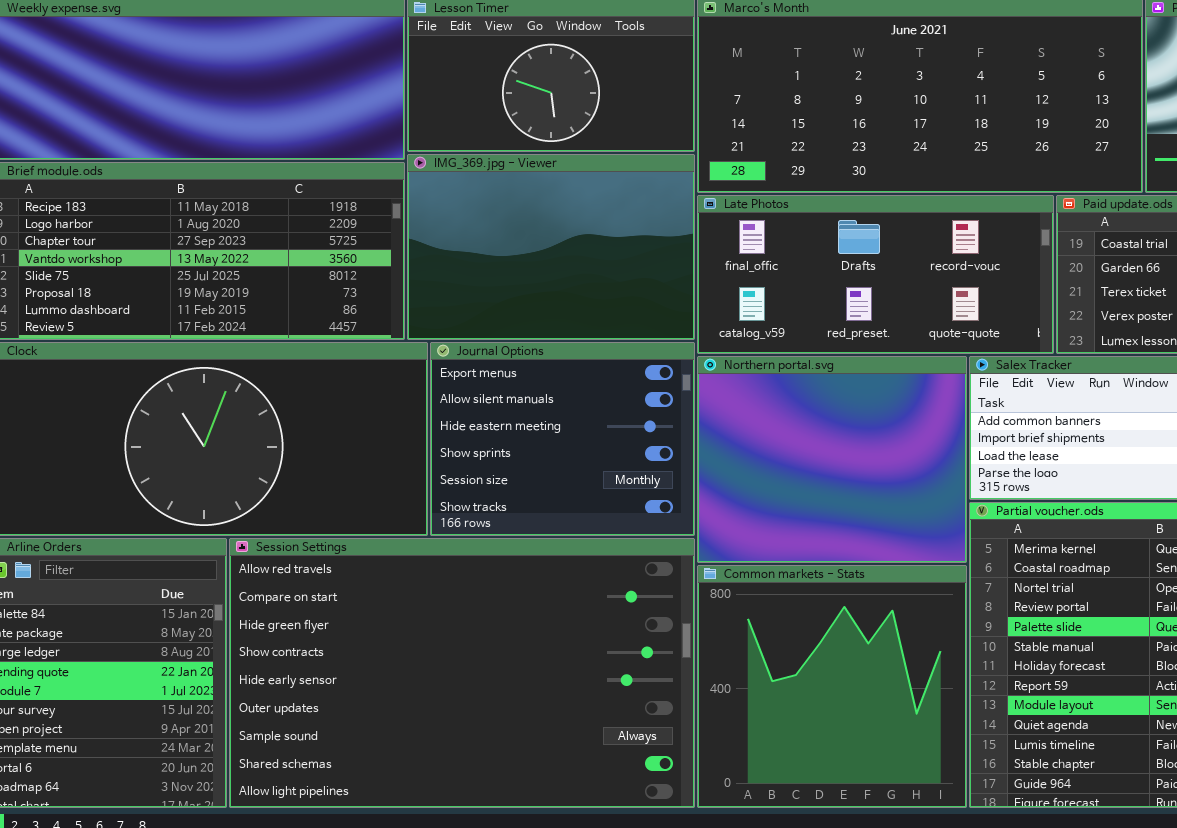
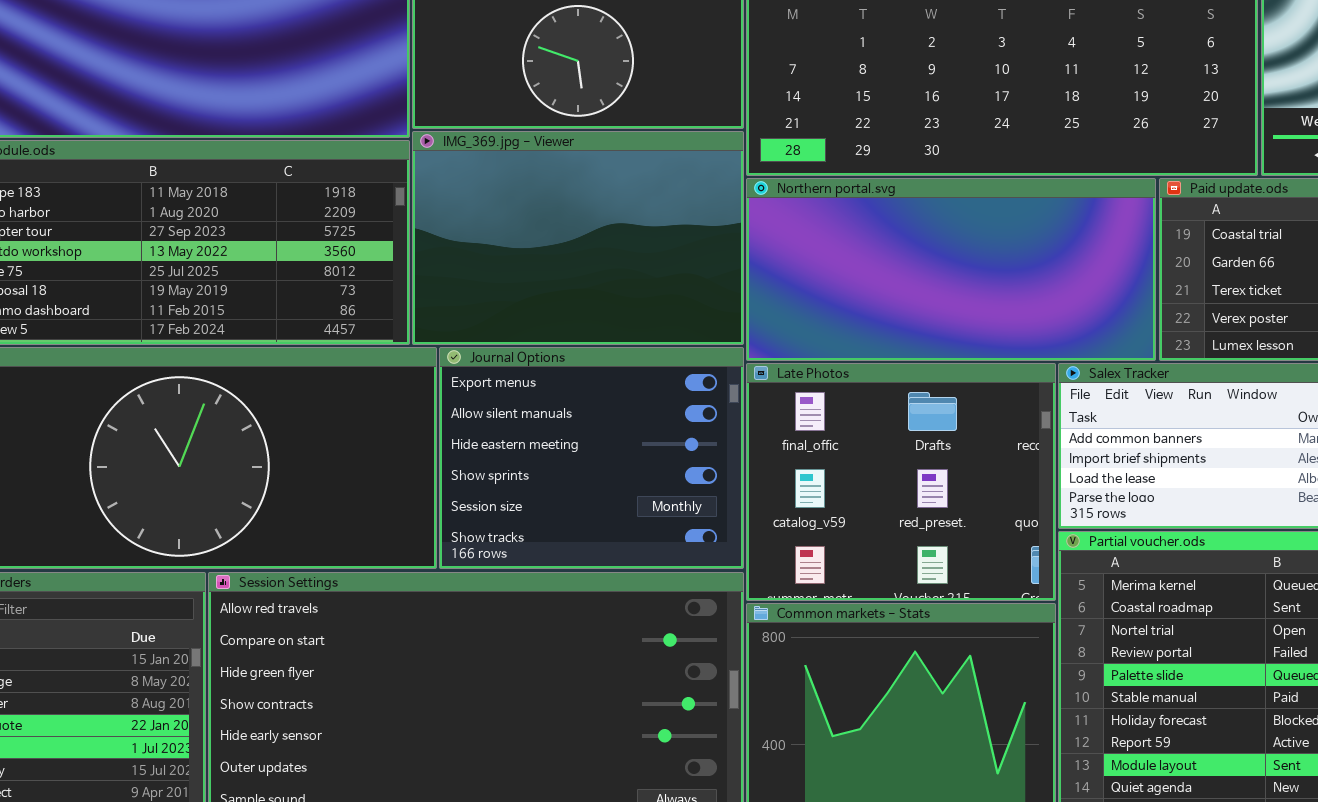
Late Photos: [697,195,1054,354] -> [746,363,1056,601], moved, resized
Northern portal.svg: [697,356,967,563] -> [746,178,1156,361], moved, resized

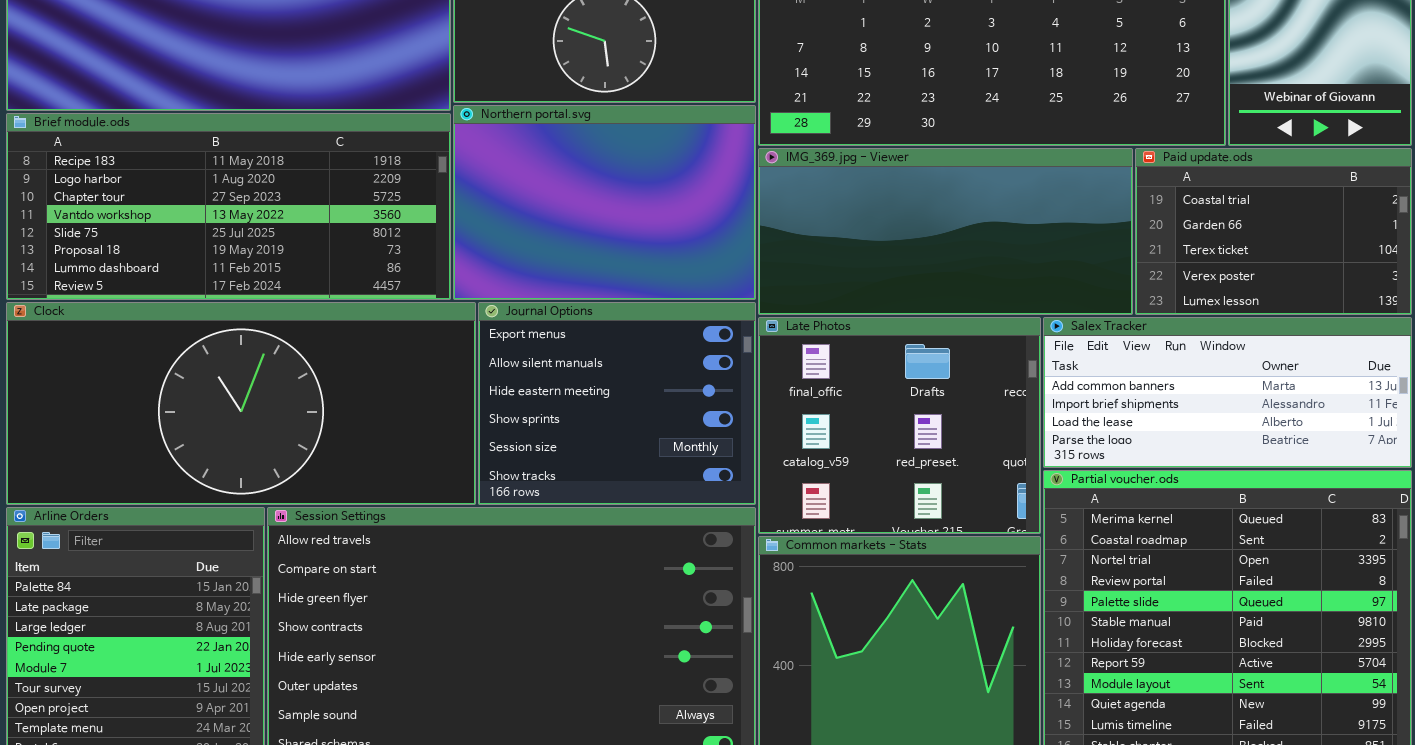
IMG_369.jpg - Viewer: [412,131,744,345] -> [758,148,1133,315], moved, resized
Northern portal.svg: [746,178,1156,361] -> [453,105,756,300], moved, resized

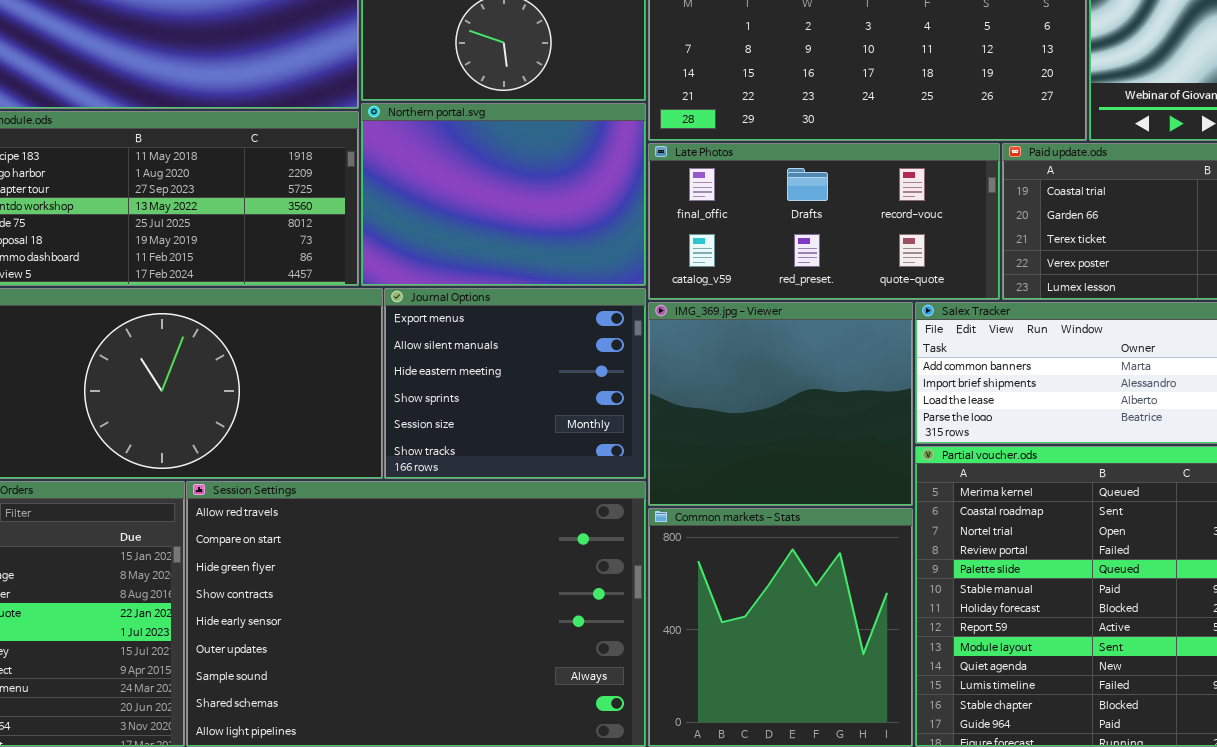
IMG_369.jpg - Viewer: [758,148,1133,315] -> [648,302,913,506], moved, resized
Late Photos: [758,317,1041,534] -> [648,143,1000,300], moved, resized

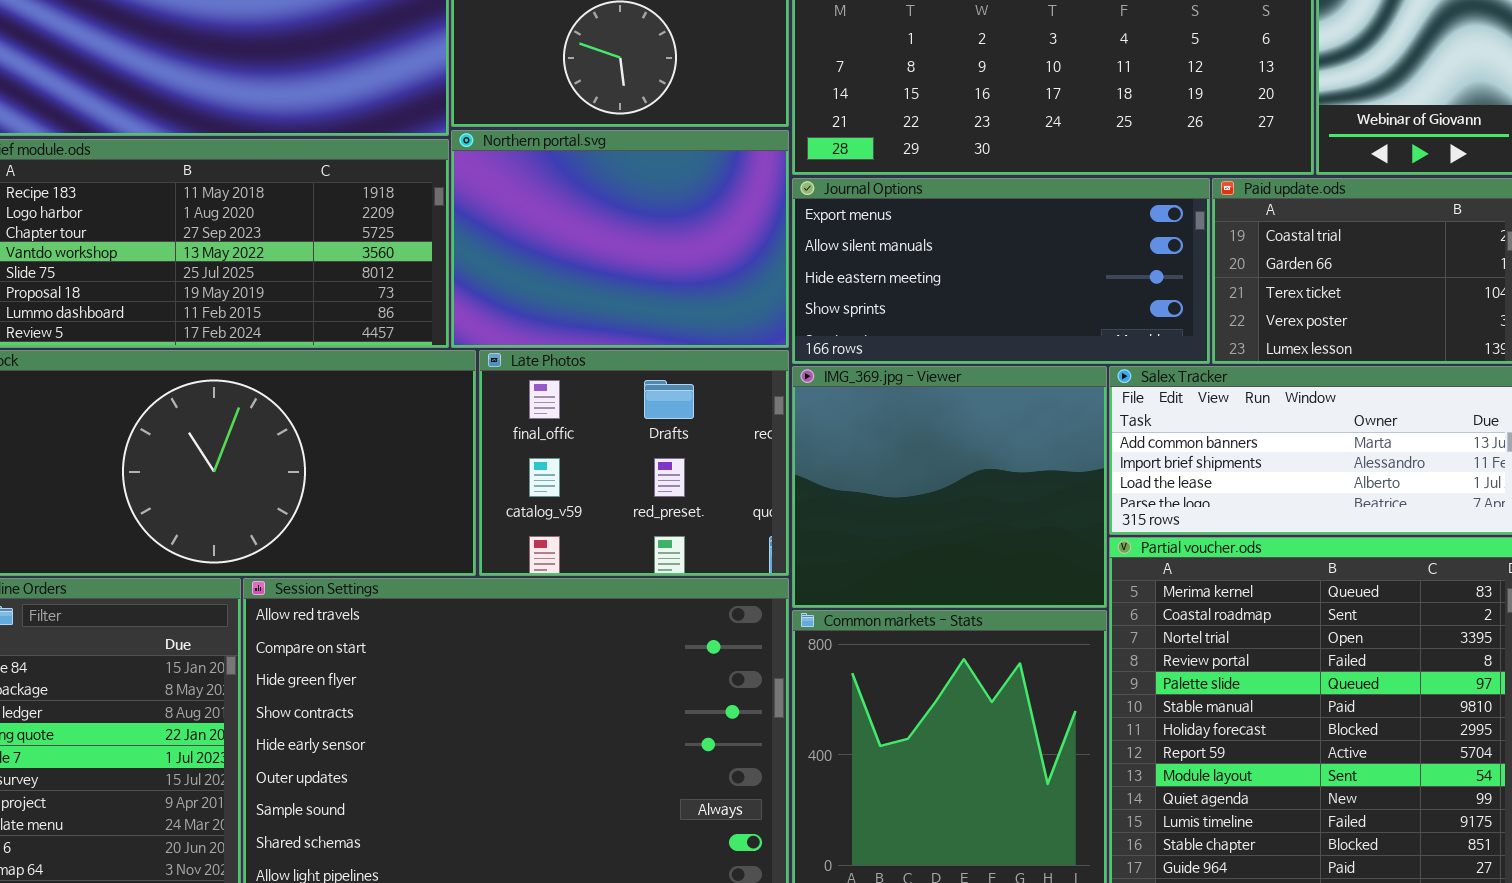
Late Photos: [648,143,1000,300] -> [479,350,789,576], moved, resized
Journal Options: [384,288,646,479] -> [792,178,1210,364], moved, resized

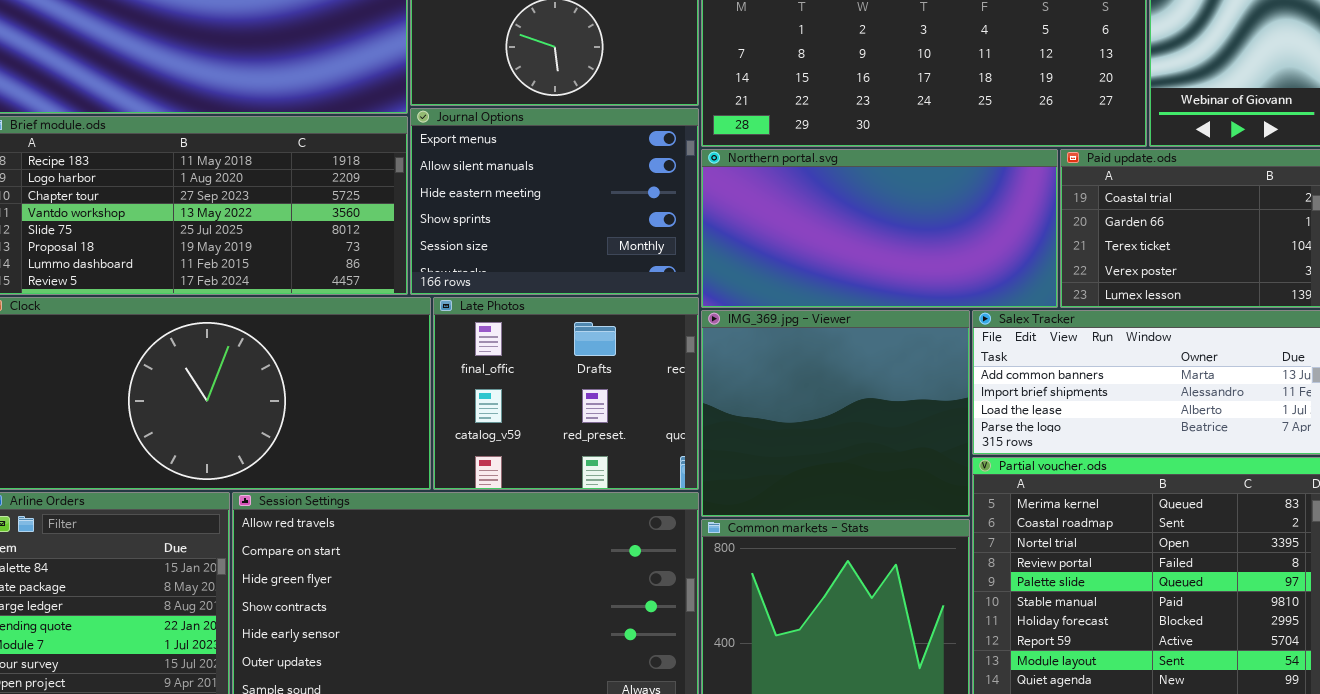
Northern portal.svg: [451,130,789,348] -> [701,149,1058,308], moved, resized
Journal Options: [792,178,1210,364] -> [410,108,699,295], moved, resized

